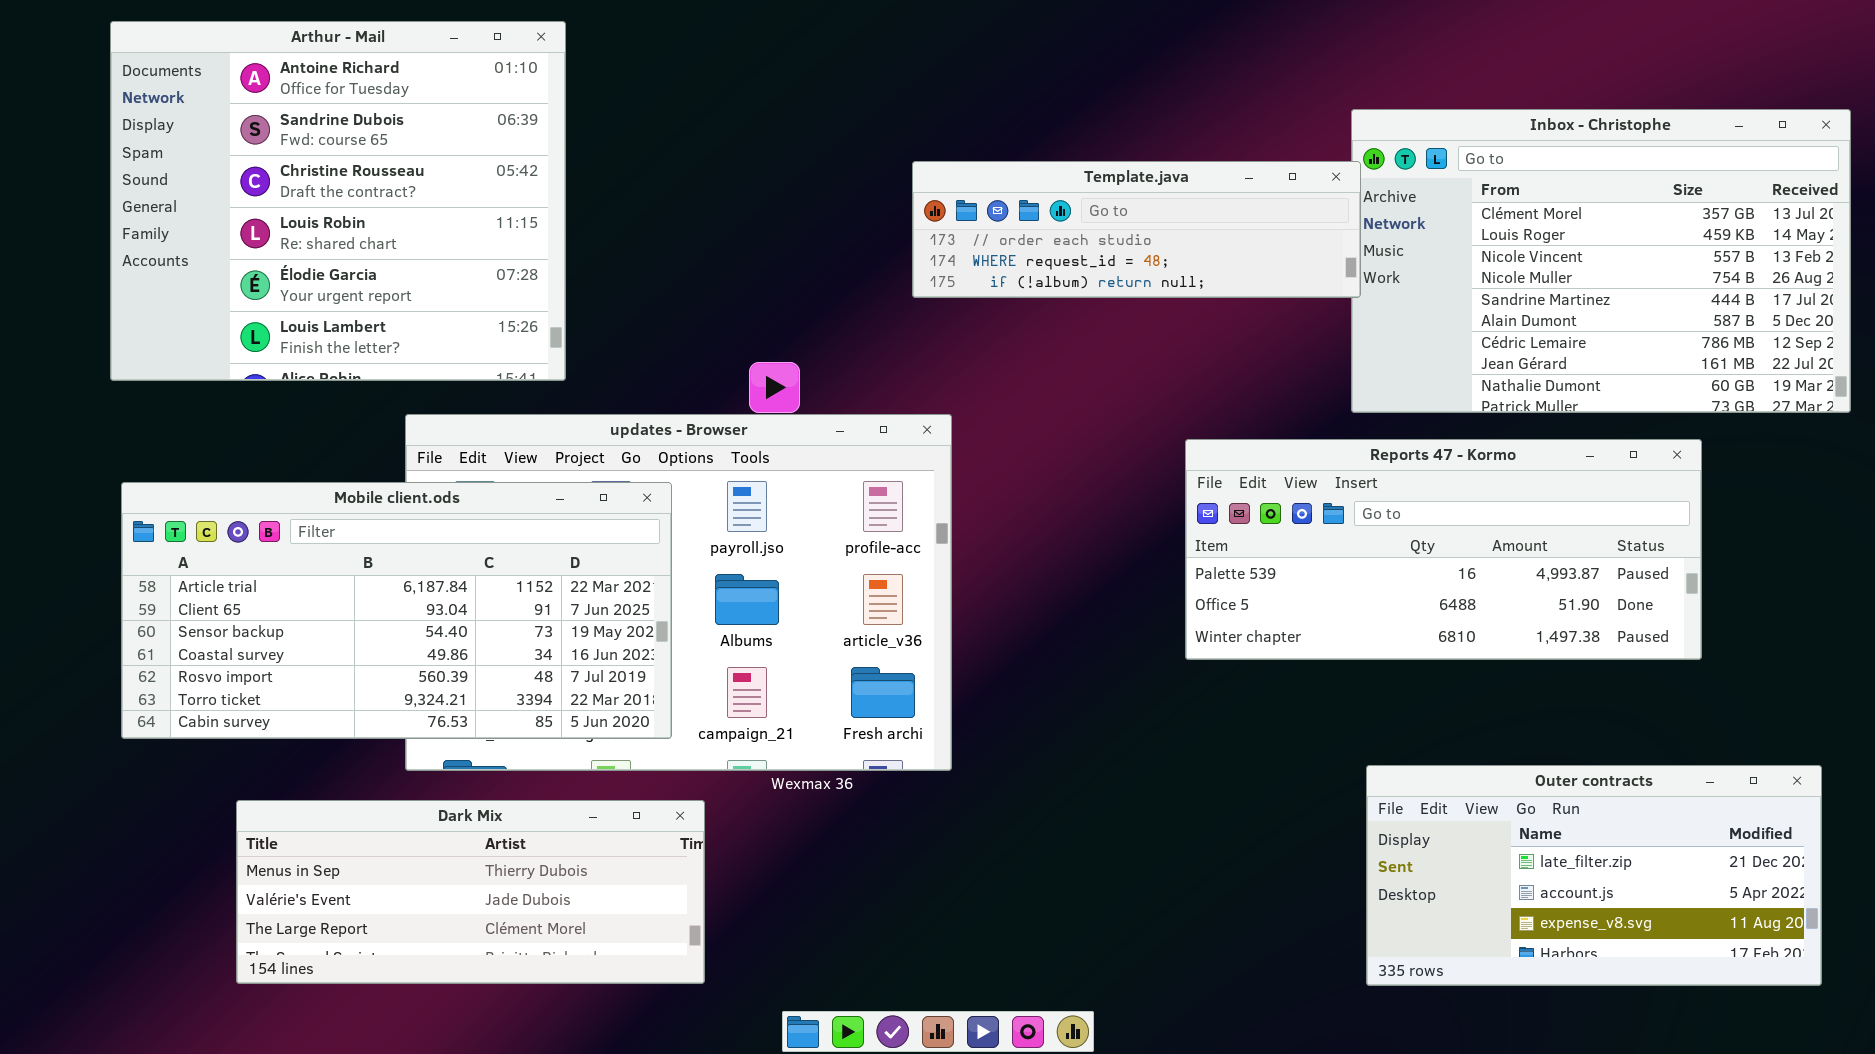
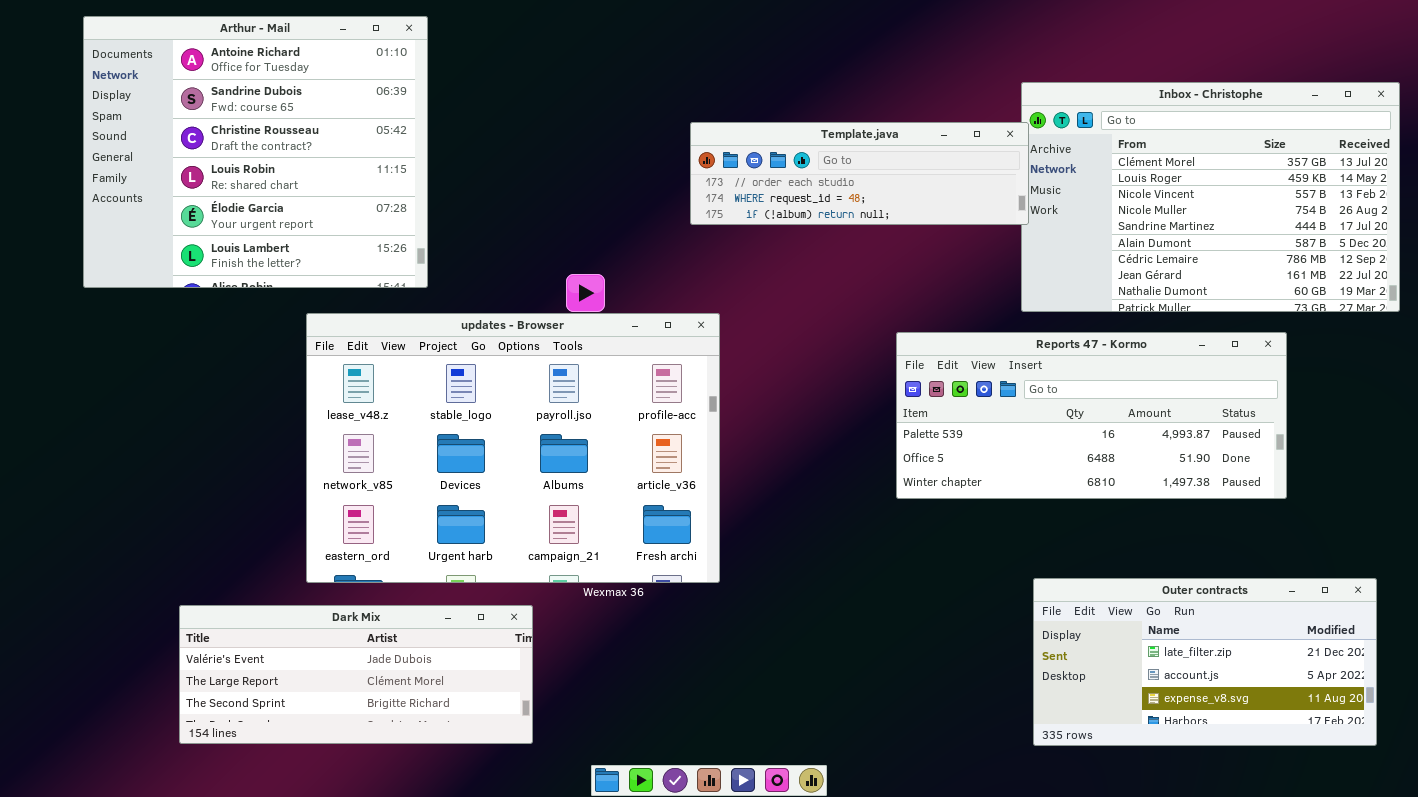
Mobile client.ods: [121,482,672,739] -> none, closed
Dark Mix: [236,800,705,984] -> [179,605,533,744], scrolled down 1 row

